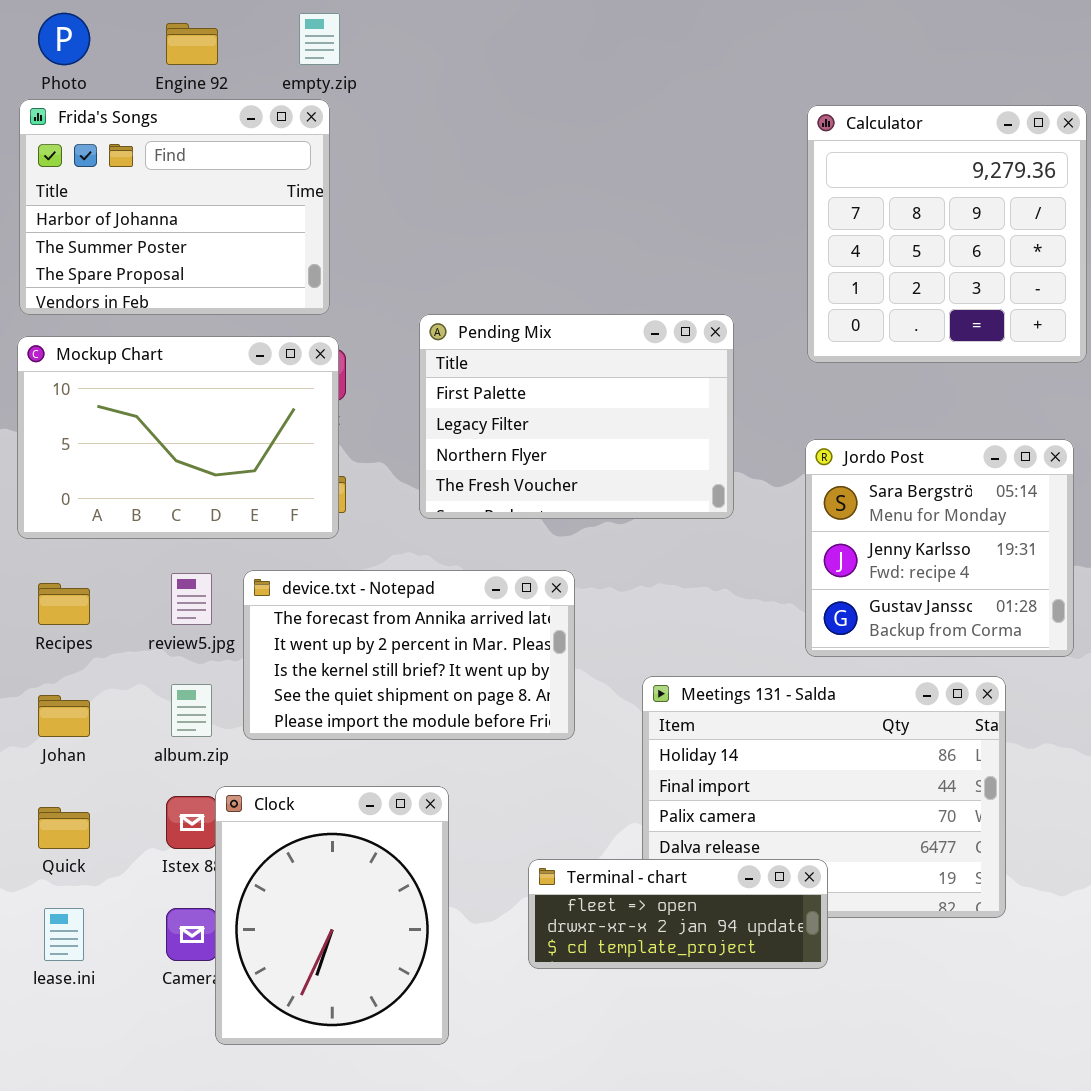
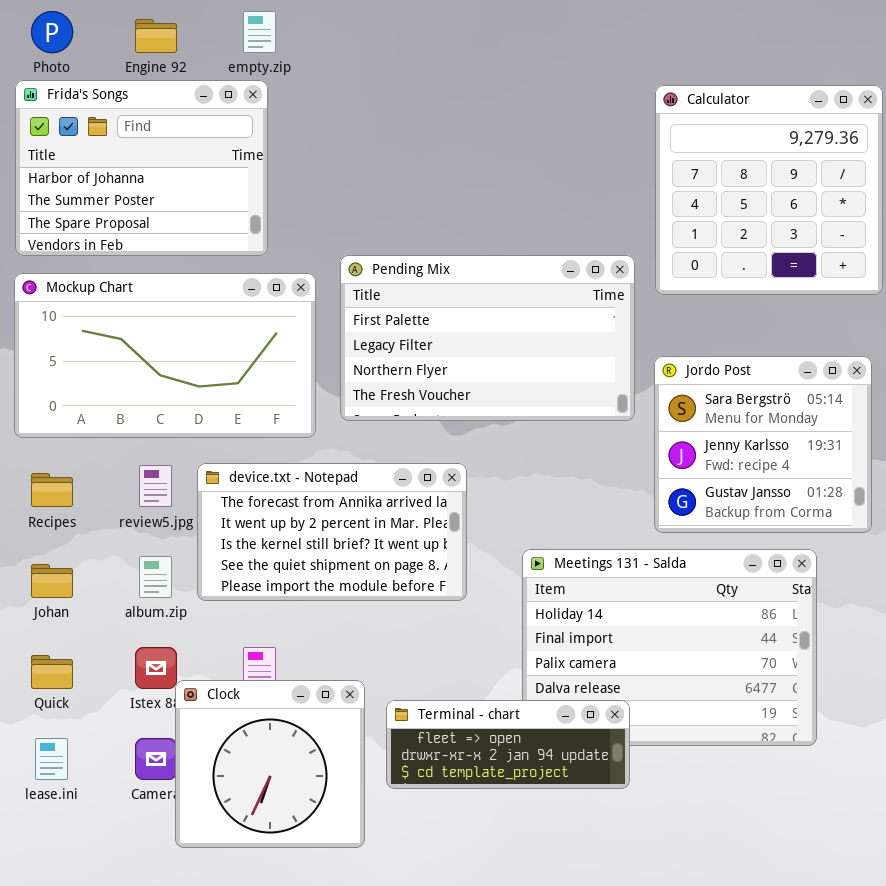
Pending Mix: [419,314,734,519] -> [340,255,635,421], resized
Mockup Chart: [17,336,339,539] -> [14,273,316,438], resized
Clock: [215,786,449,1045] -> [175,680,365,848], resized
Terminal - chart: [528,859,828,969] -> [386,700,630,789], moved

